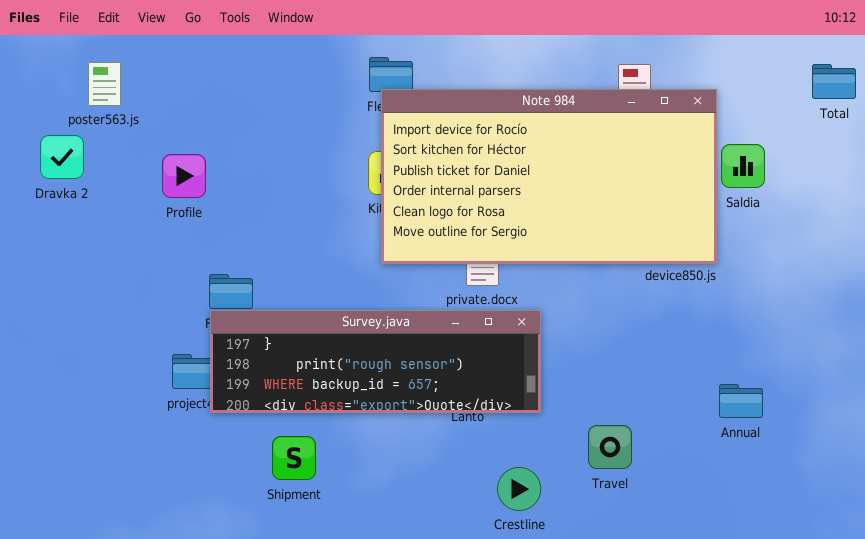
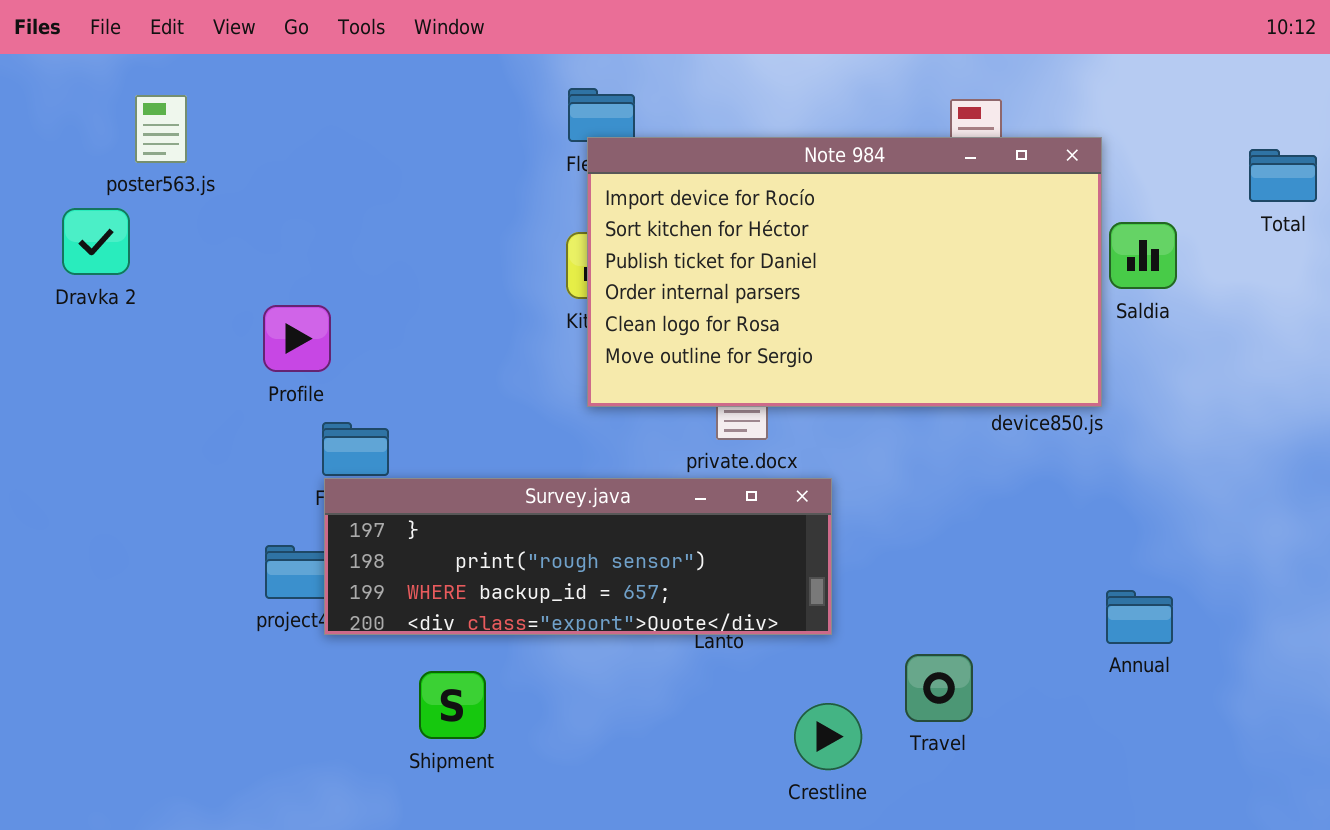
Total: [812,64,856,99] -> [1249,149,1317,202], moved
Profile: [162,154,206,198] -> [263,305,331,372], moved
Crestline: [497,467,541,511] -> [794,703,862,770], moved

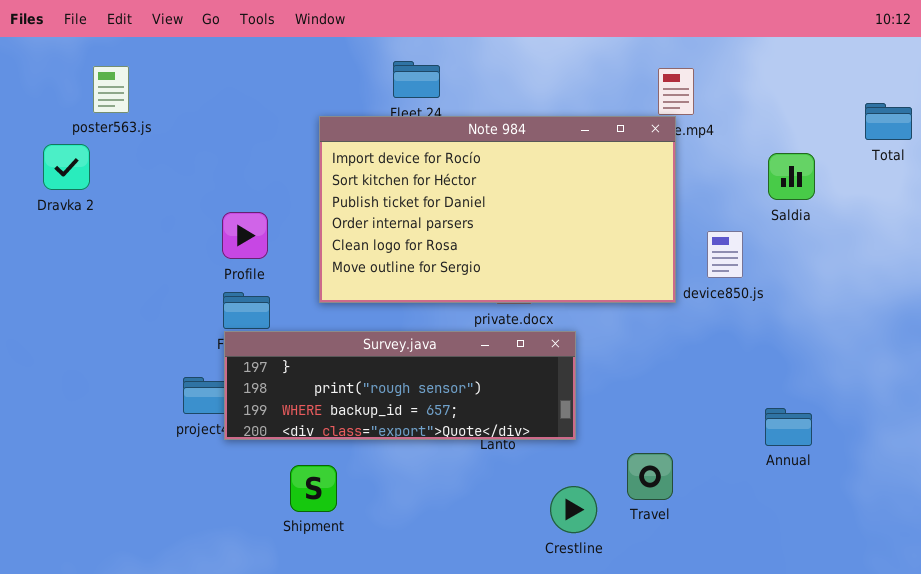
Note 984: [587,137,1102,407] -> [319,116,676,303], moved
Profile: [263,305,331,372] -> [222,212,268,259], moved

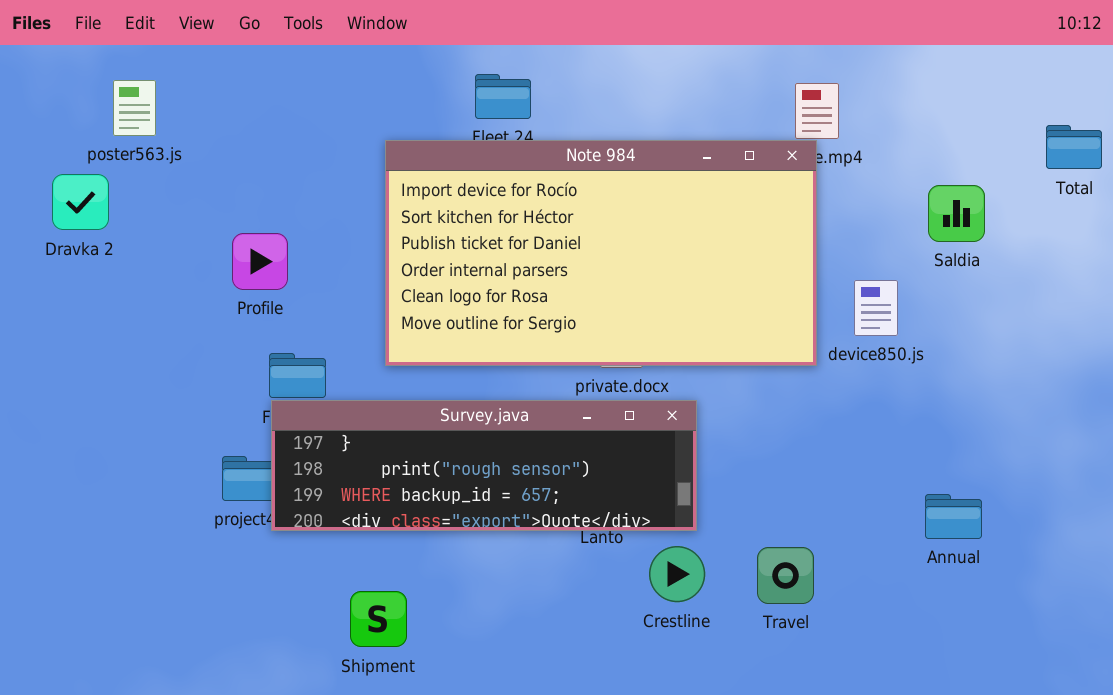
Profile: [222,212,268,259] -> [232,233,288,290], moved
Shipment: [290,465,337,512] -> [350,591,407,647], moved
Crestline: [550,486,597,533] -> [649,546,705,602], moved

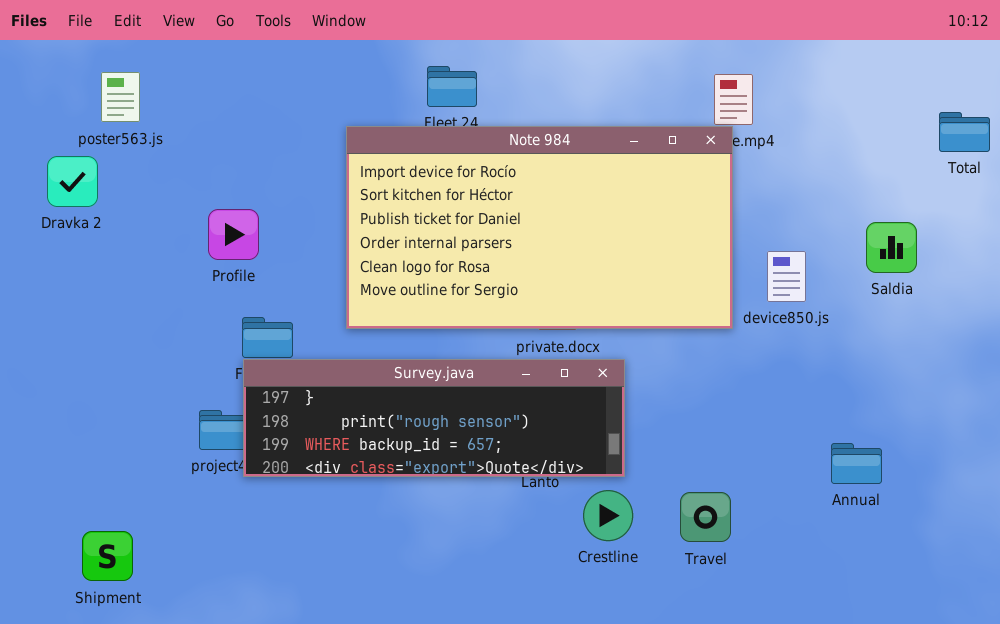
Saldia: [928,185,985,242] -> [866,222,917,273], moved
Shipment: [350,591,407,647] -> [82,531,133,581], moved

